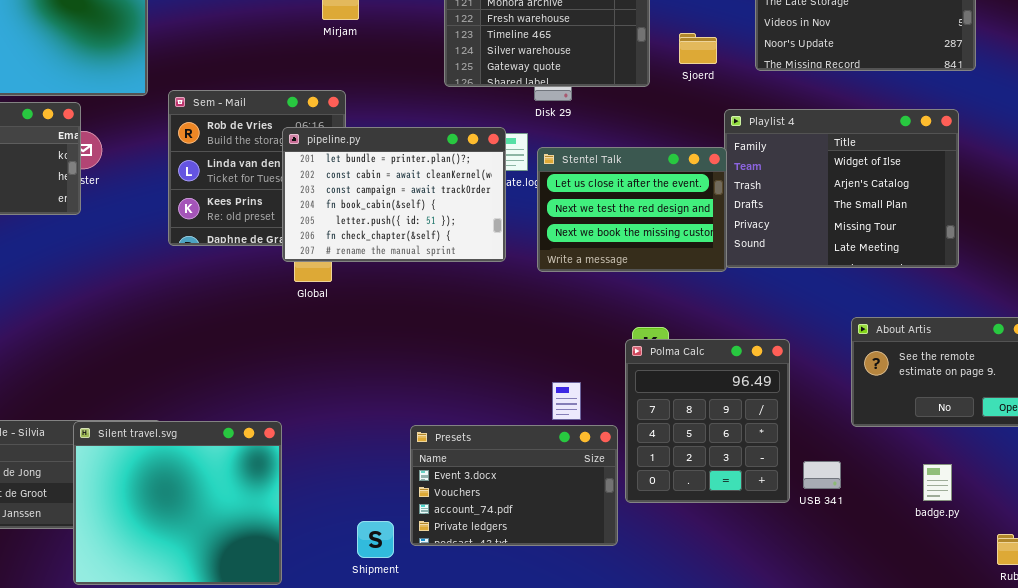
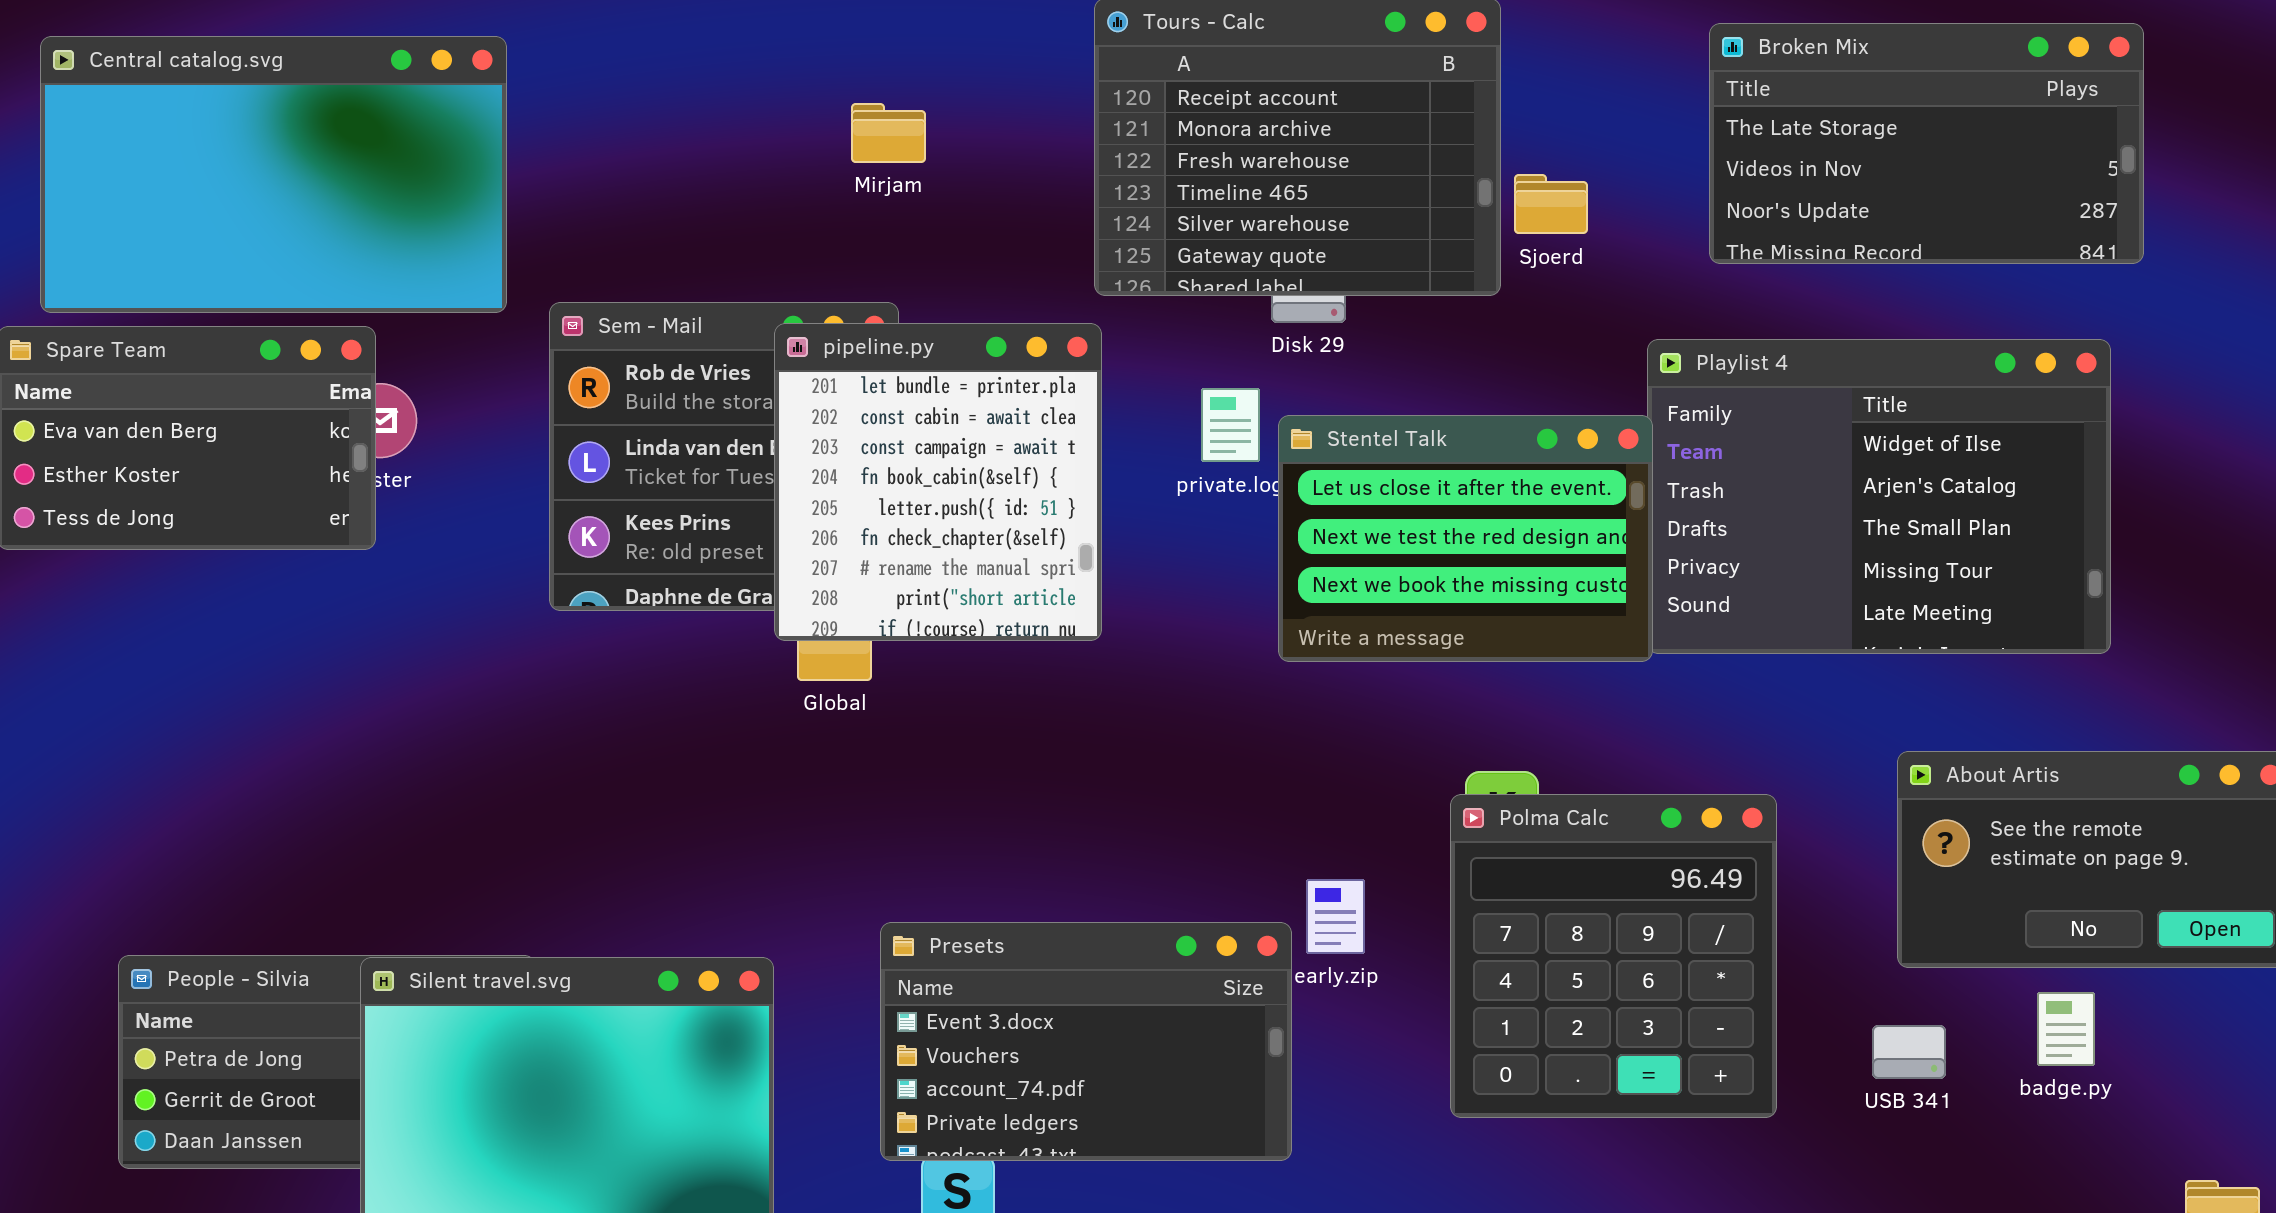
Sjoerd: [679,33,717,64] -> [1514,174,1588,234], moved
pipeline.py: [282,127,506,262] -> [774,323,1102,641], resized
Presets: [410,425,618,546] -> [880,922,1292,1161], moved
USB 341: [803,461,841,489] -> [1872,1025,1946,1079], moved
badge.py: [923,464,952,501] -> [2037,992,2095,1066], moved

